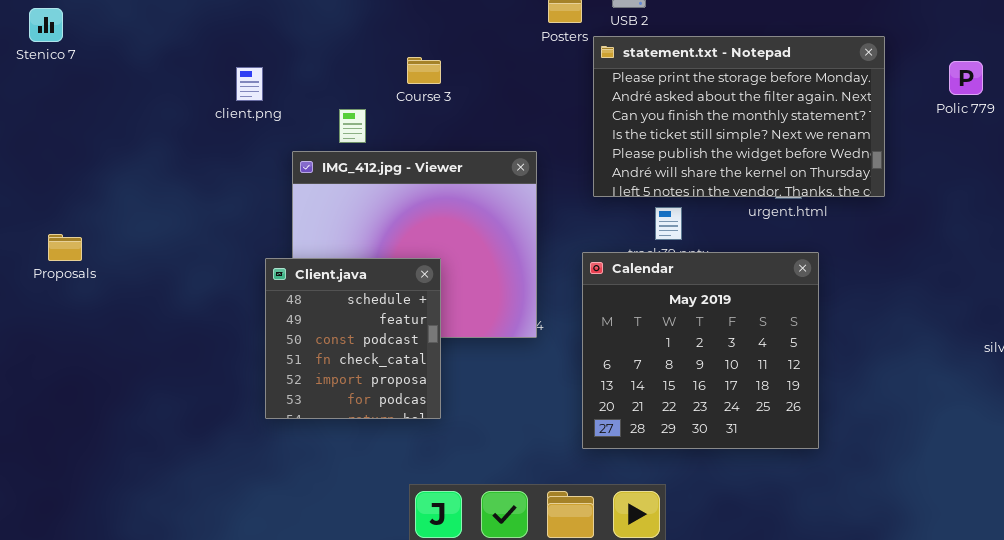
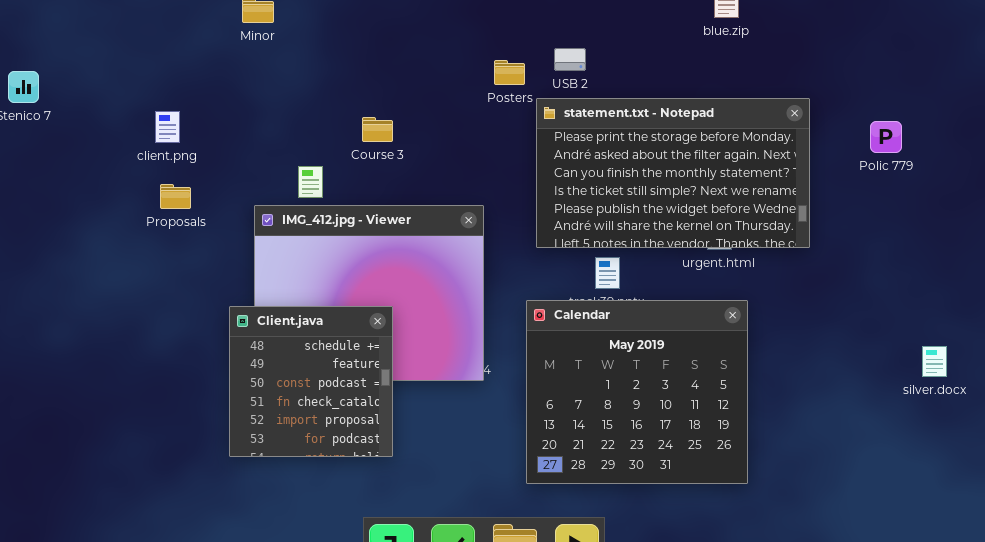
client.png: [236,67,263,101] -> [155,111,180,143], moved
Proposals: [48,234,82,261] -> [160,184,191,209], moved

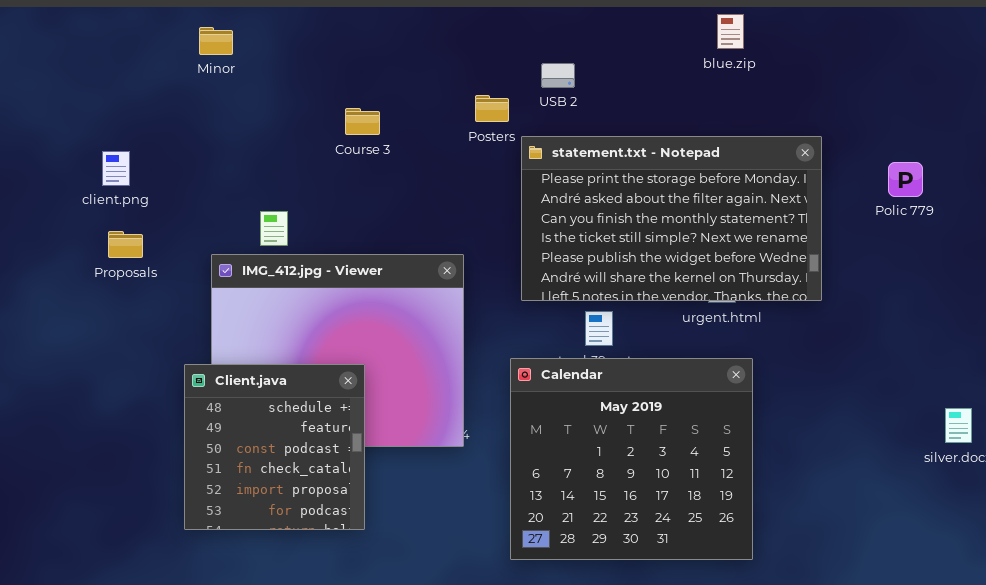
USB 2: [554,48,586,71] -> [541,63,575,88], moved
Course 3: [362,117,393,142] -> [345,108,380,135], moved

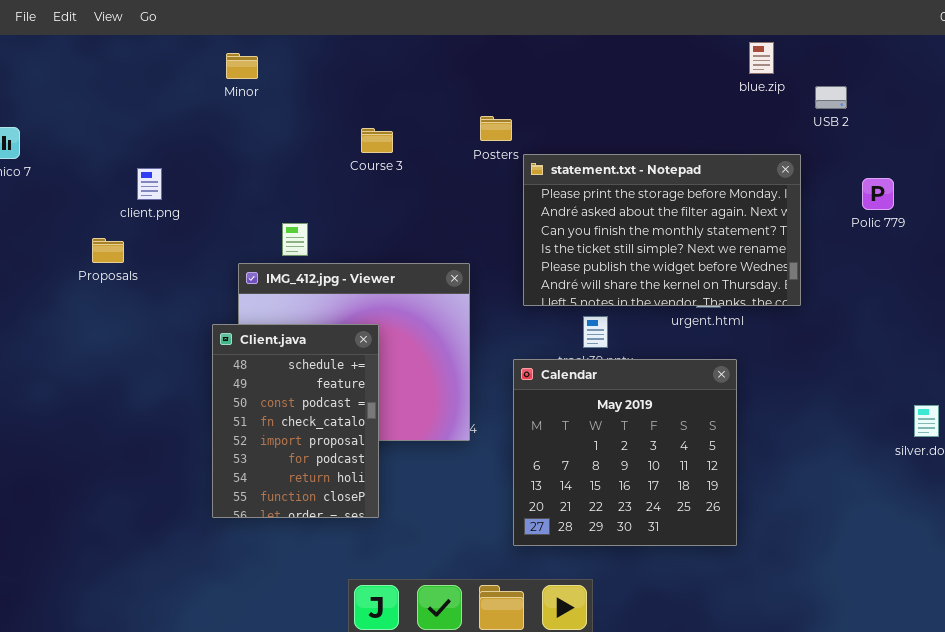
blue.zip: [717,14,744,49] -> [749,42,774,74], moved
USB 2: [541,63,575,88] -> [815,86,847,109], moved
Proposals: [108,231,143,258] -> [92,238,124,263], moved
Client.java: [184,364,365,530] -> [212,324,379,518], resized

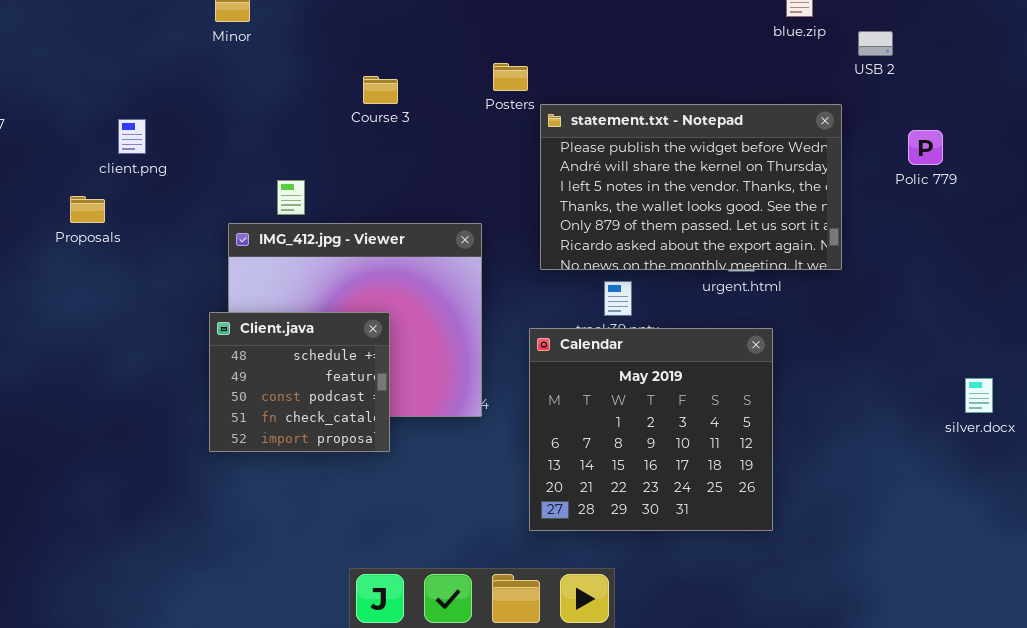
statement.txt - Notepad: [523,154,801,306] -> [540,104,842,270], scrolled down 4 rows
Client.java: [212,324,379,518] -> [209,312,390,452], moved, resized

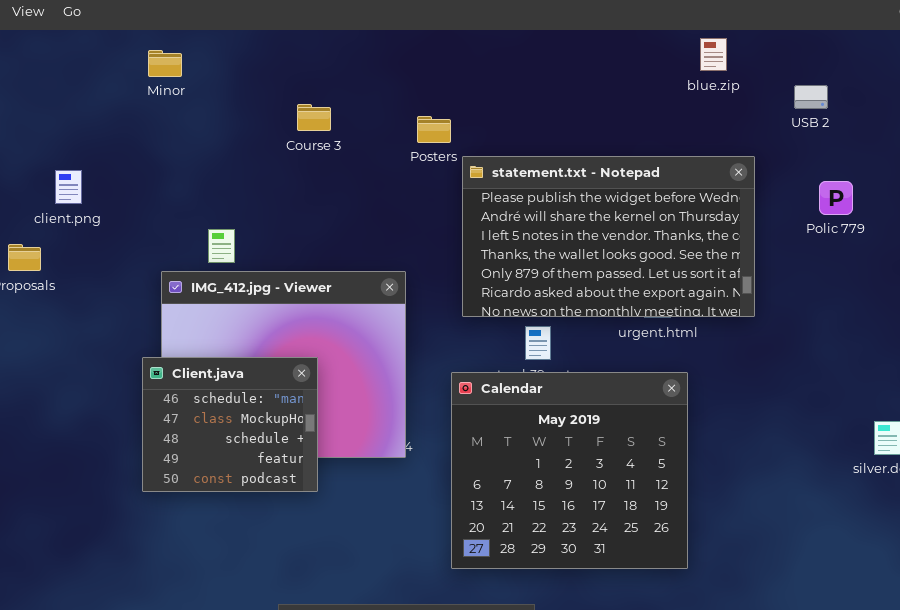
USB 2: [858,31,893,56] -> [794,85,828,109], moved
Course 3: [363,76,398,104] -> [297,104,331,131], moved
Client.java: [209,312,390,452] -> [142,357,318,492], scrolled up 2 rows

